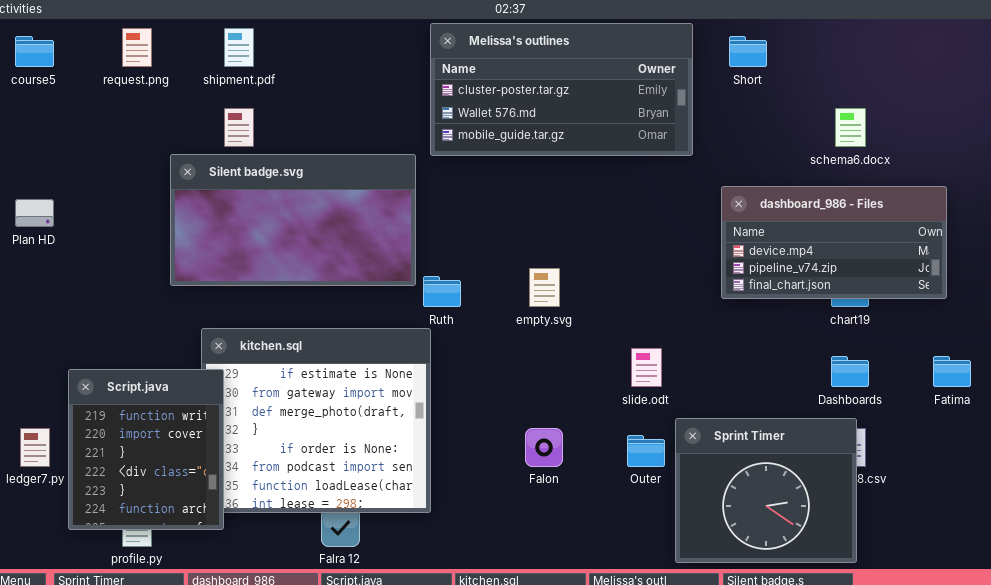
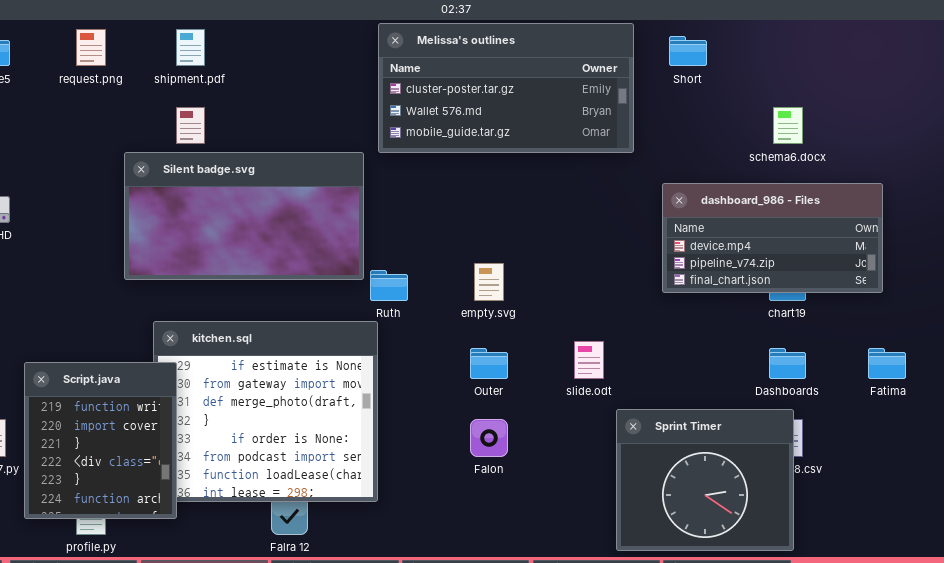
Outer: [627,435,665,467] -> [470,348,508,379], moved

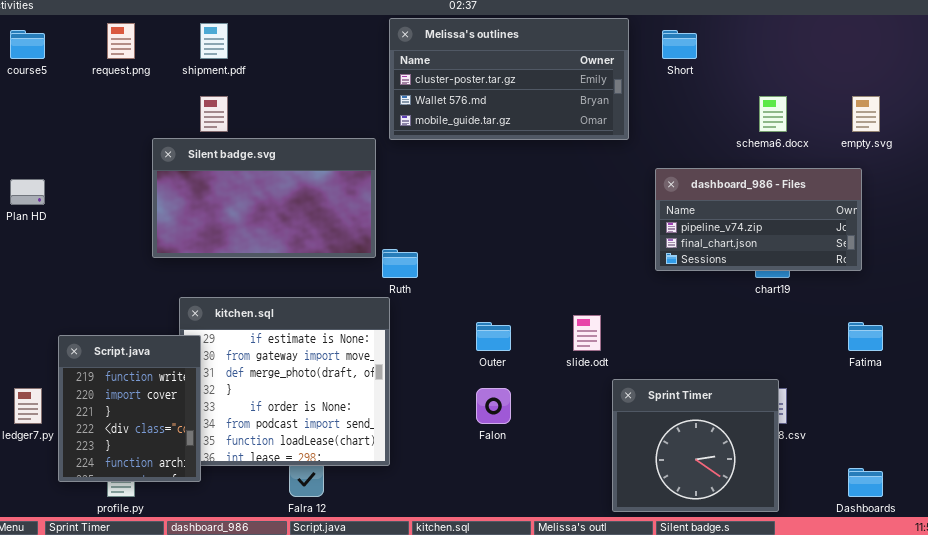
dashboard_986 - Files: [662,183,883,293] -> [655,168,862,271], scrolled down 1 row
empty.svg: [474,263,504,301] -> [852,96,880,132], moved
Dashboards: [769,348,806,379] -> [848,468,883,497], moved

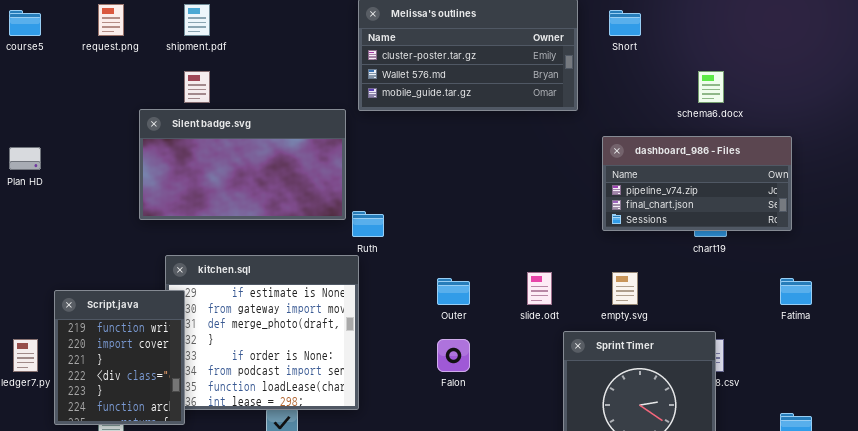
empty.svg: [852,96,880,132] -> [612,272,638,305], moved

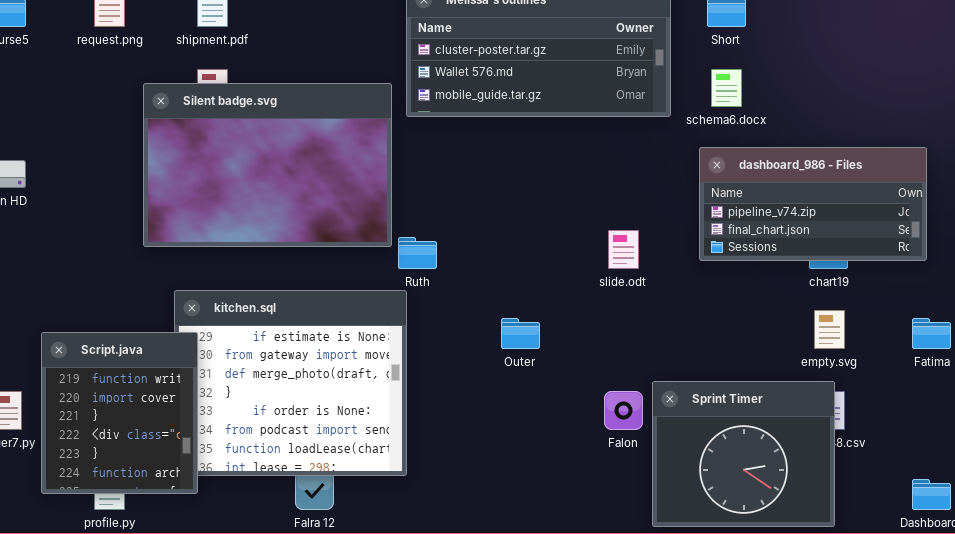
schema6.docx: [698,71,724,103] -> [711,69,742,107], moved
Silent badge.svg: [139,109,346,220] -> [143,83,392,247], resized
slide.odt: [527,272,552,305] -> [608,230,639,269], moved
empty.svg: [612,272,638,305] -> [814,310,845,349], moved
Falon: [437,339,470,372] -> [604,391,643,430], moved

